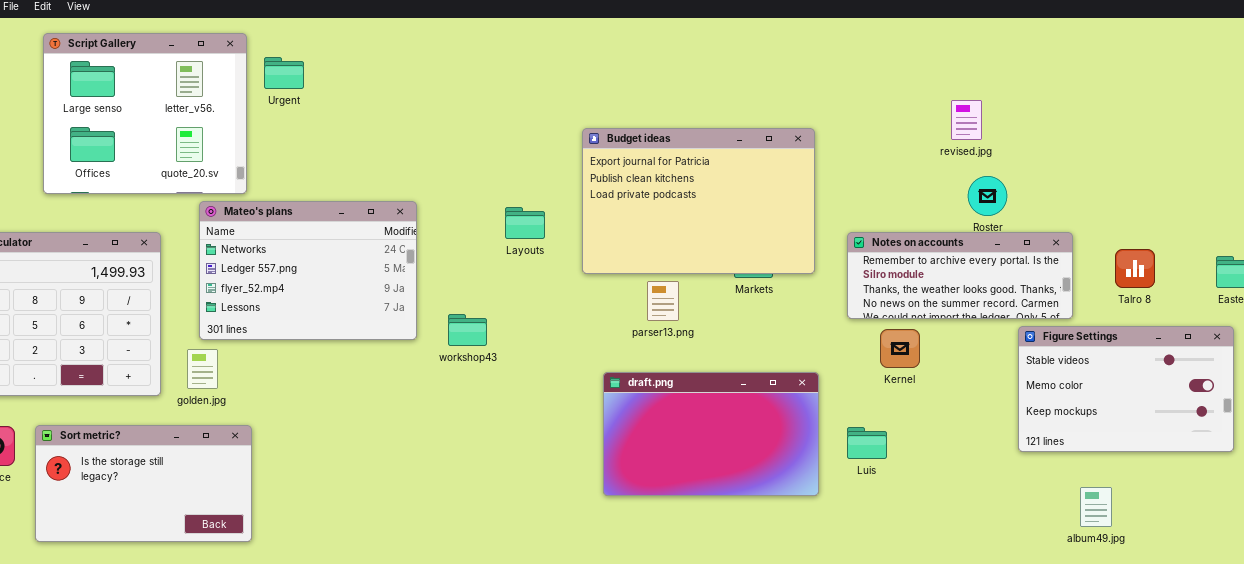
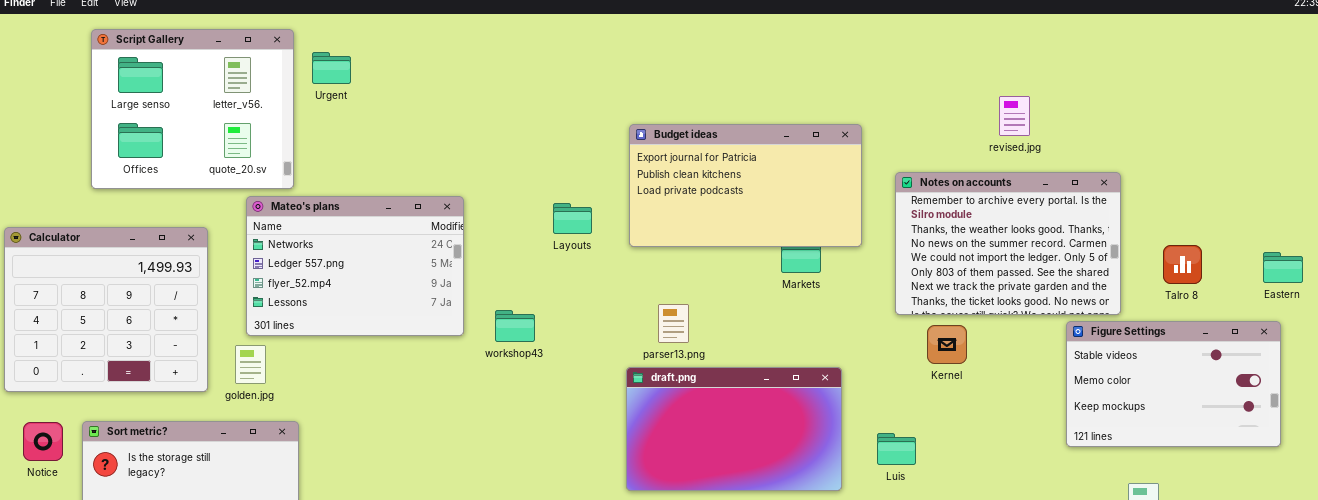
Budget ideas: [582,128,815,274] -> [629,124,862,247], resized
Notes on accounts: [847,232,1073,319] -> [895,172,1121,315], resized
parser13.png: [647,281,679,321] -> [658,304,689,343], moved
draft.png: [603,372,819,496] -> [626,367,842,491], moved
Luis: [847,427,887,459] -> [877,433,916,465], moved

